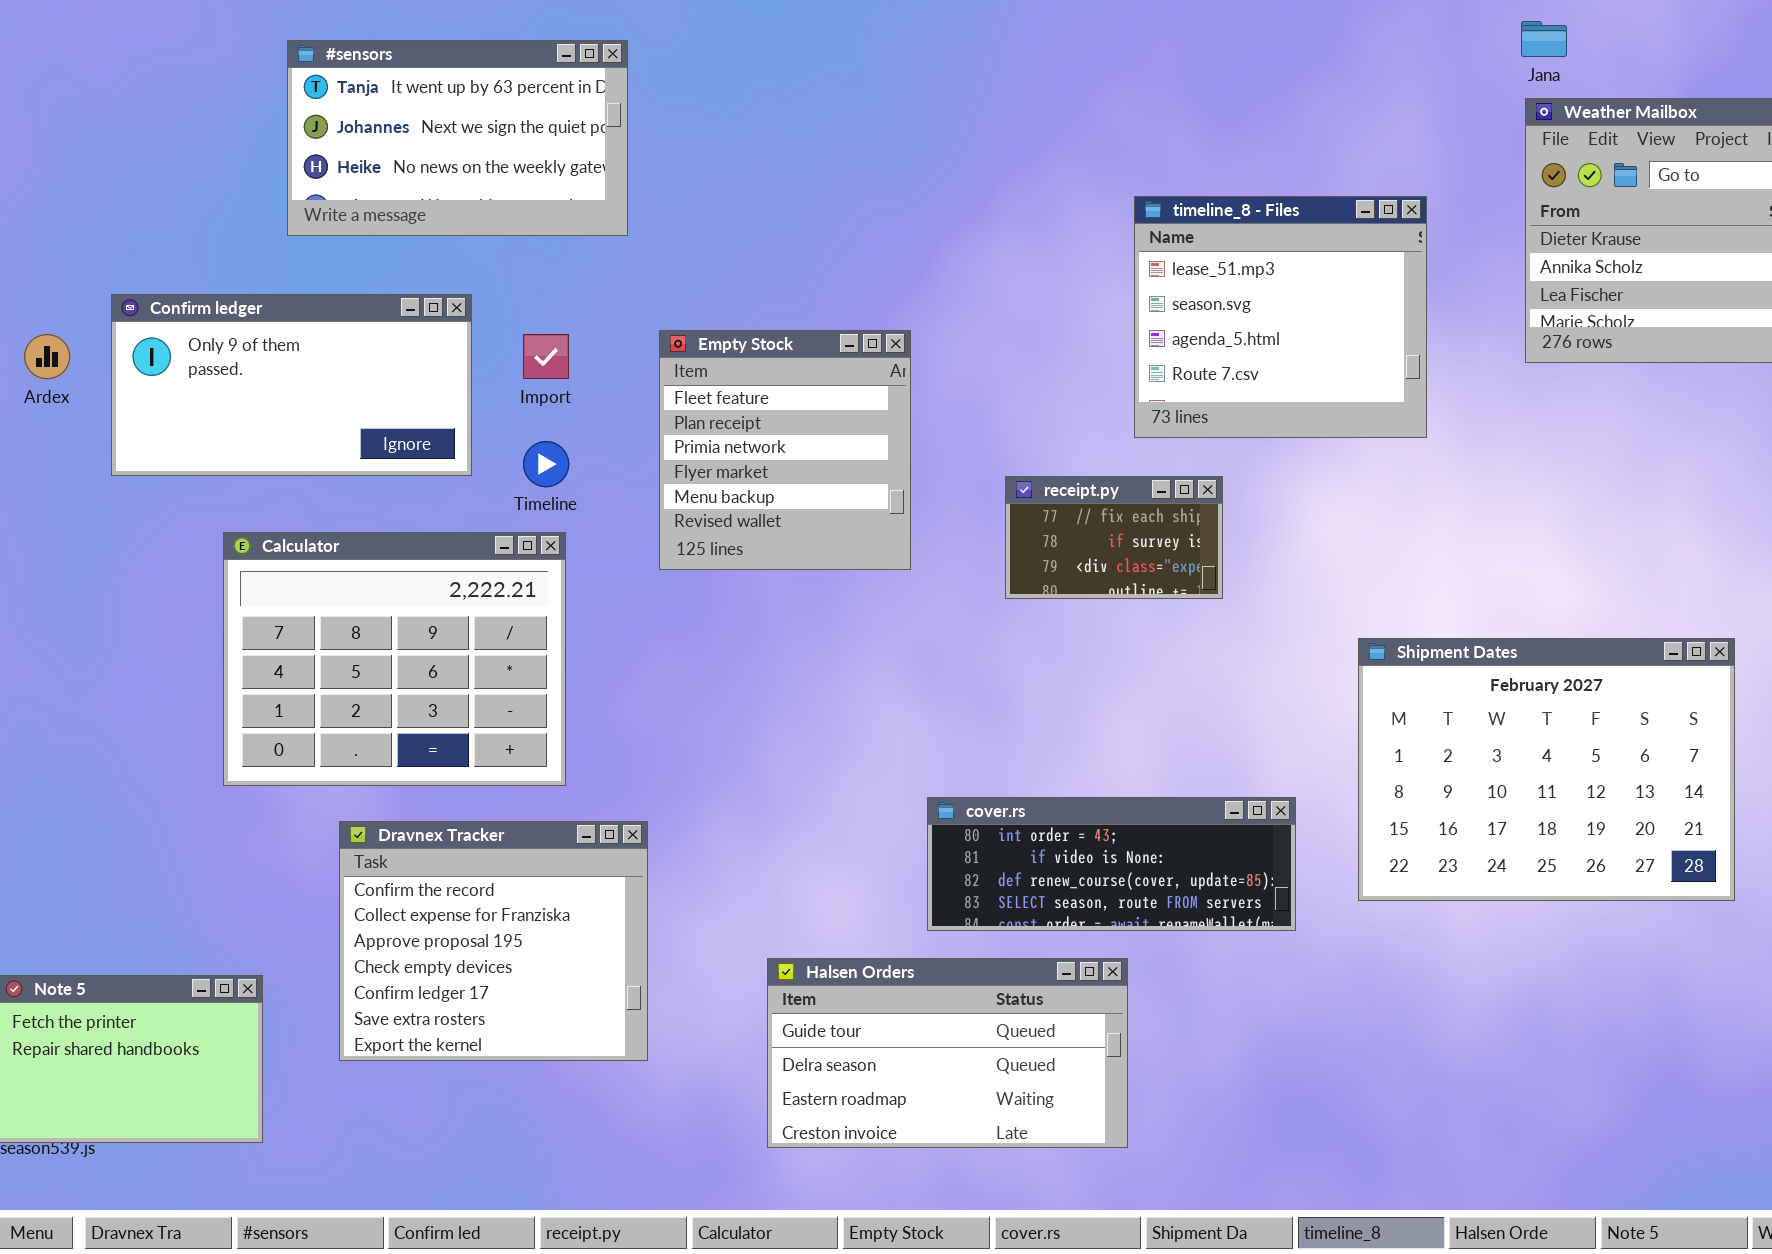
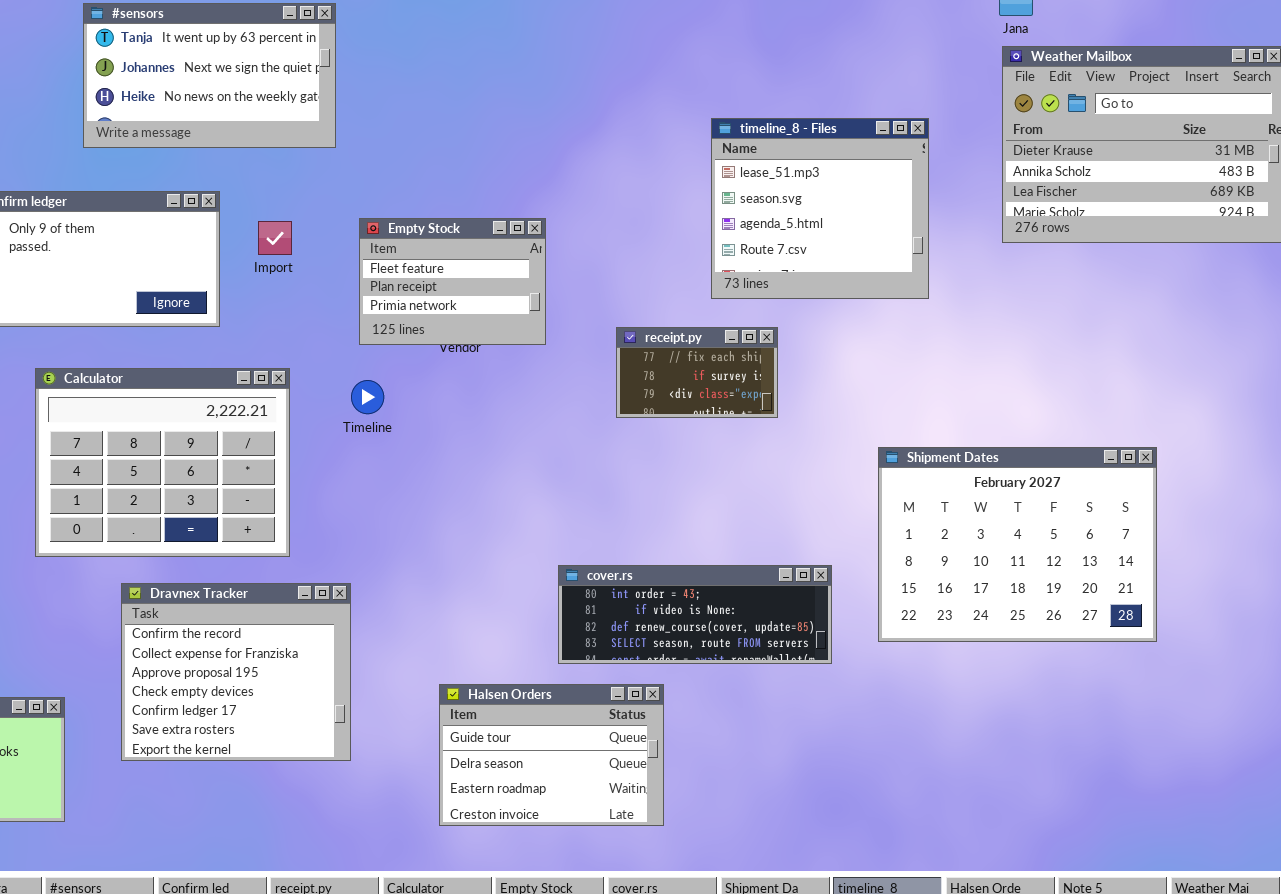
Empty Stock: [659,330,911,570] -> [359,218,546,345], resized
Timeline: [523,441,569,487] -> [351,380,384,414], moved
Halsen Orders: [767,958,1128,1148] -> [439,684,664,826], resized

